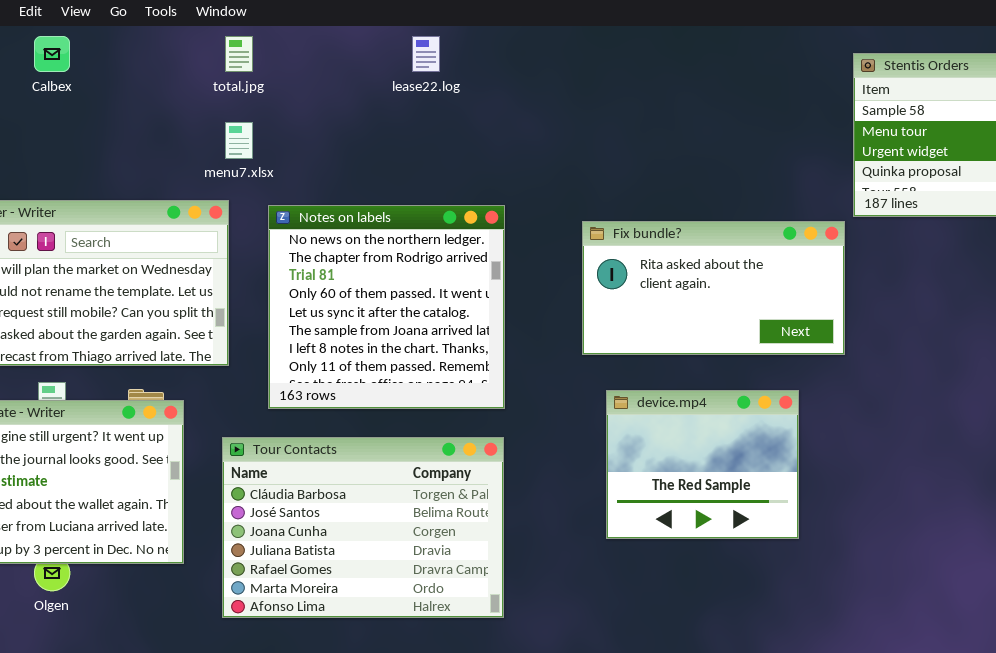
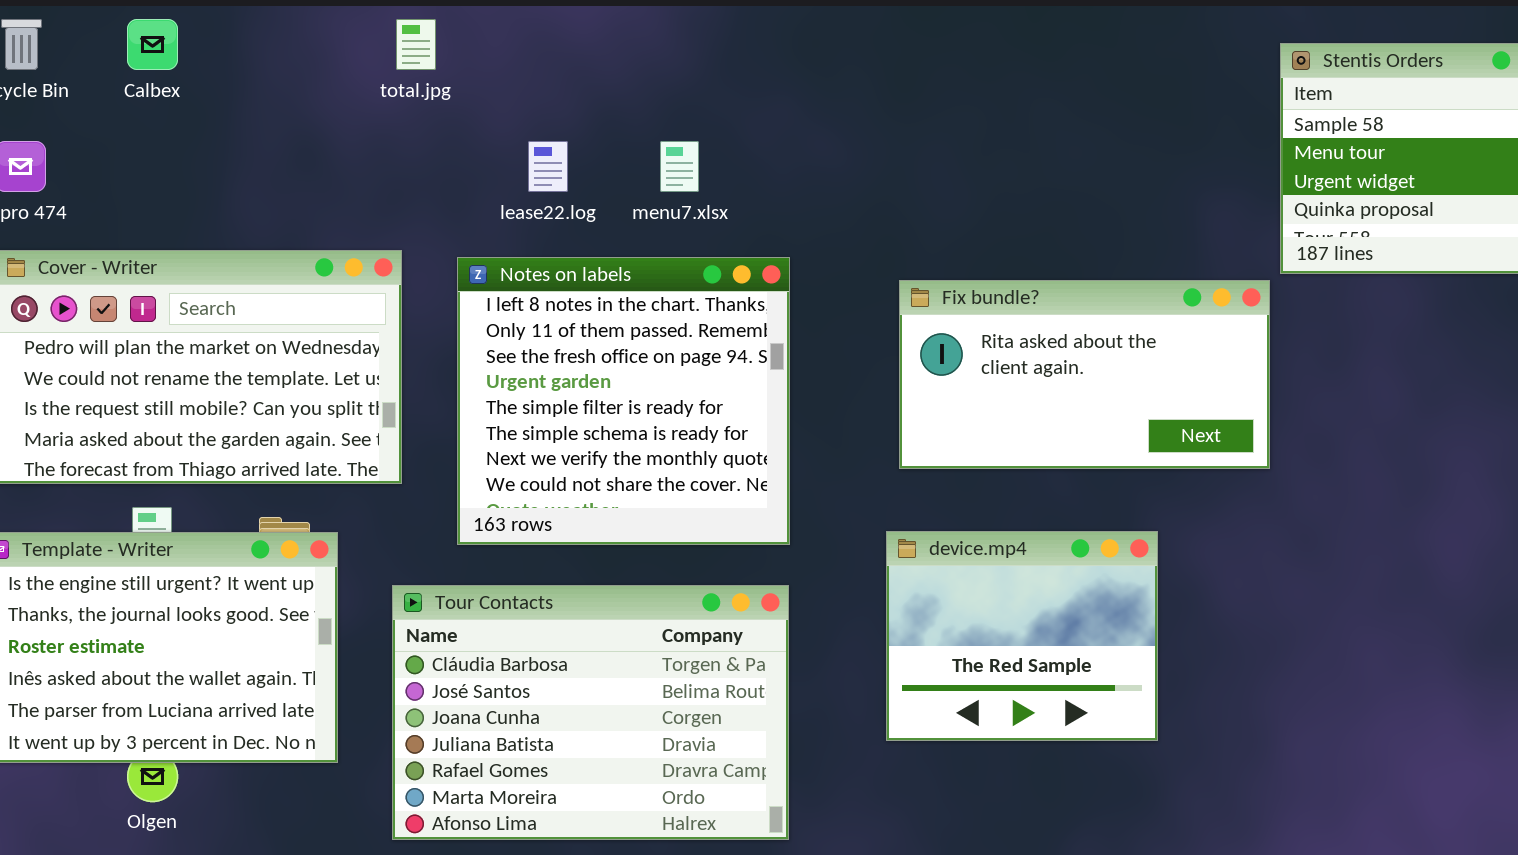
lease22.log: [412,36,440,72] -> [528,141,568,192], moved
menu7.xlsx: [225,122,253,159] -> [660,141,699,192], moved
Notes on labels: [268,205,505,409] -> [457,257,790,545], scrolled down 6 rows
device.mp4: [606,390,799,539] -> [886,531,1158,741], moved

